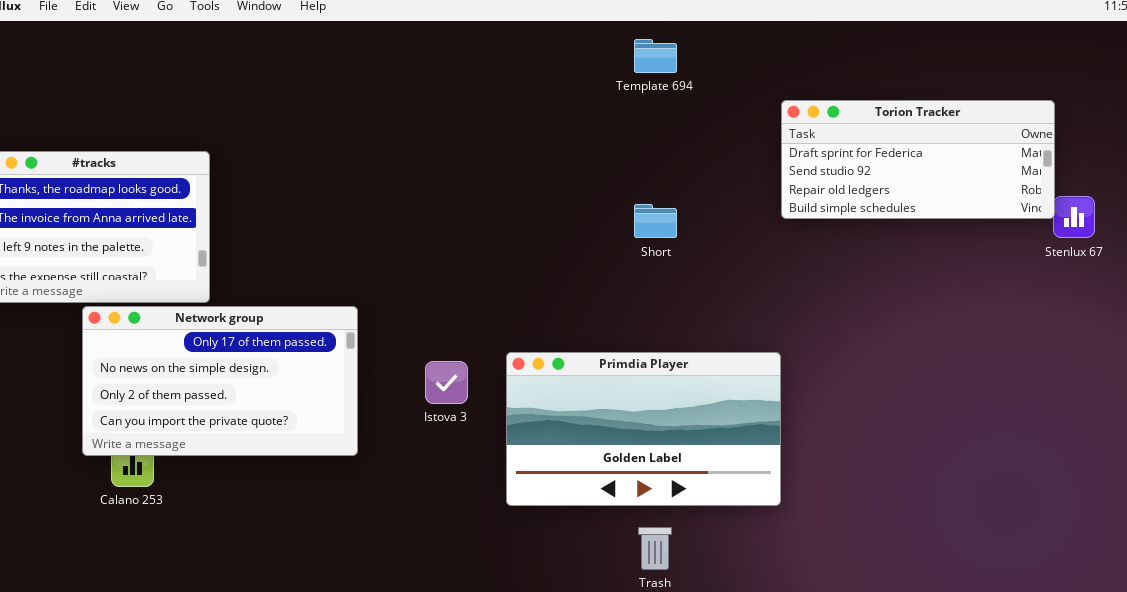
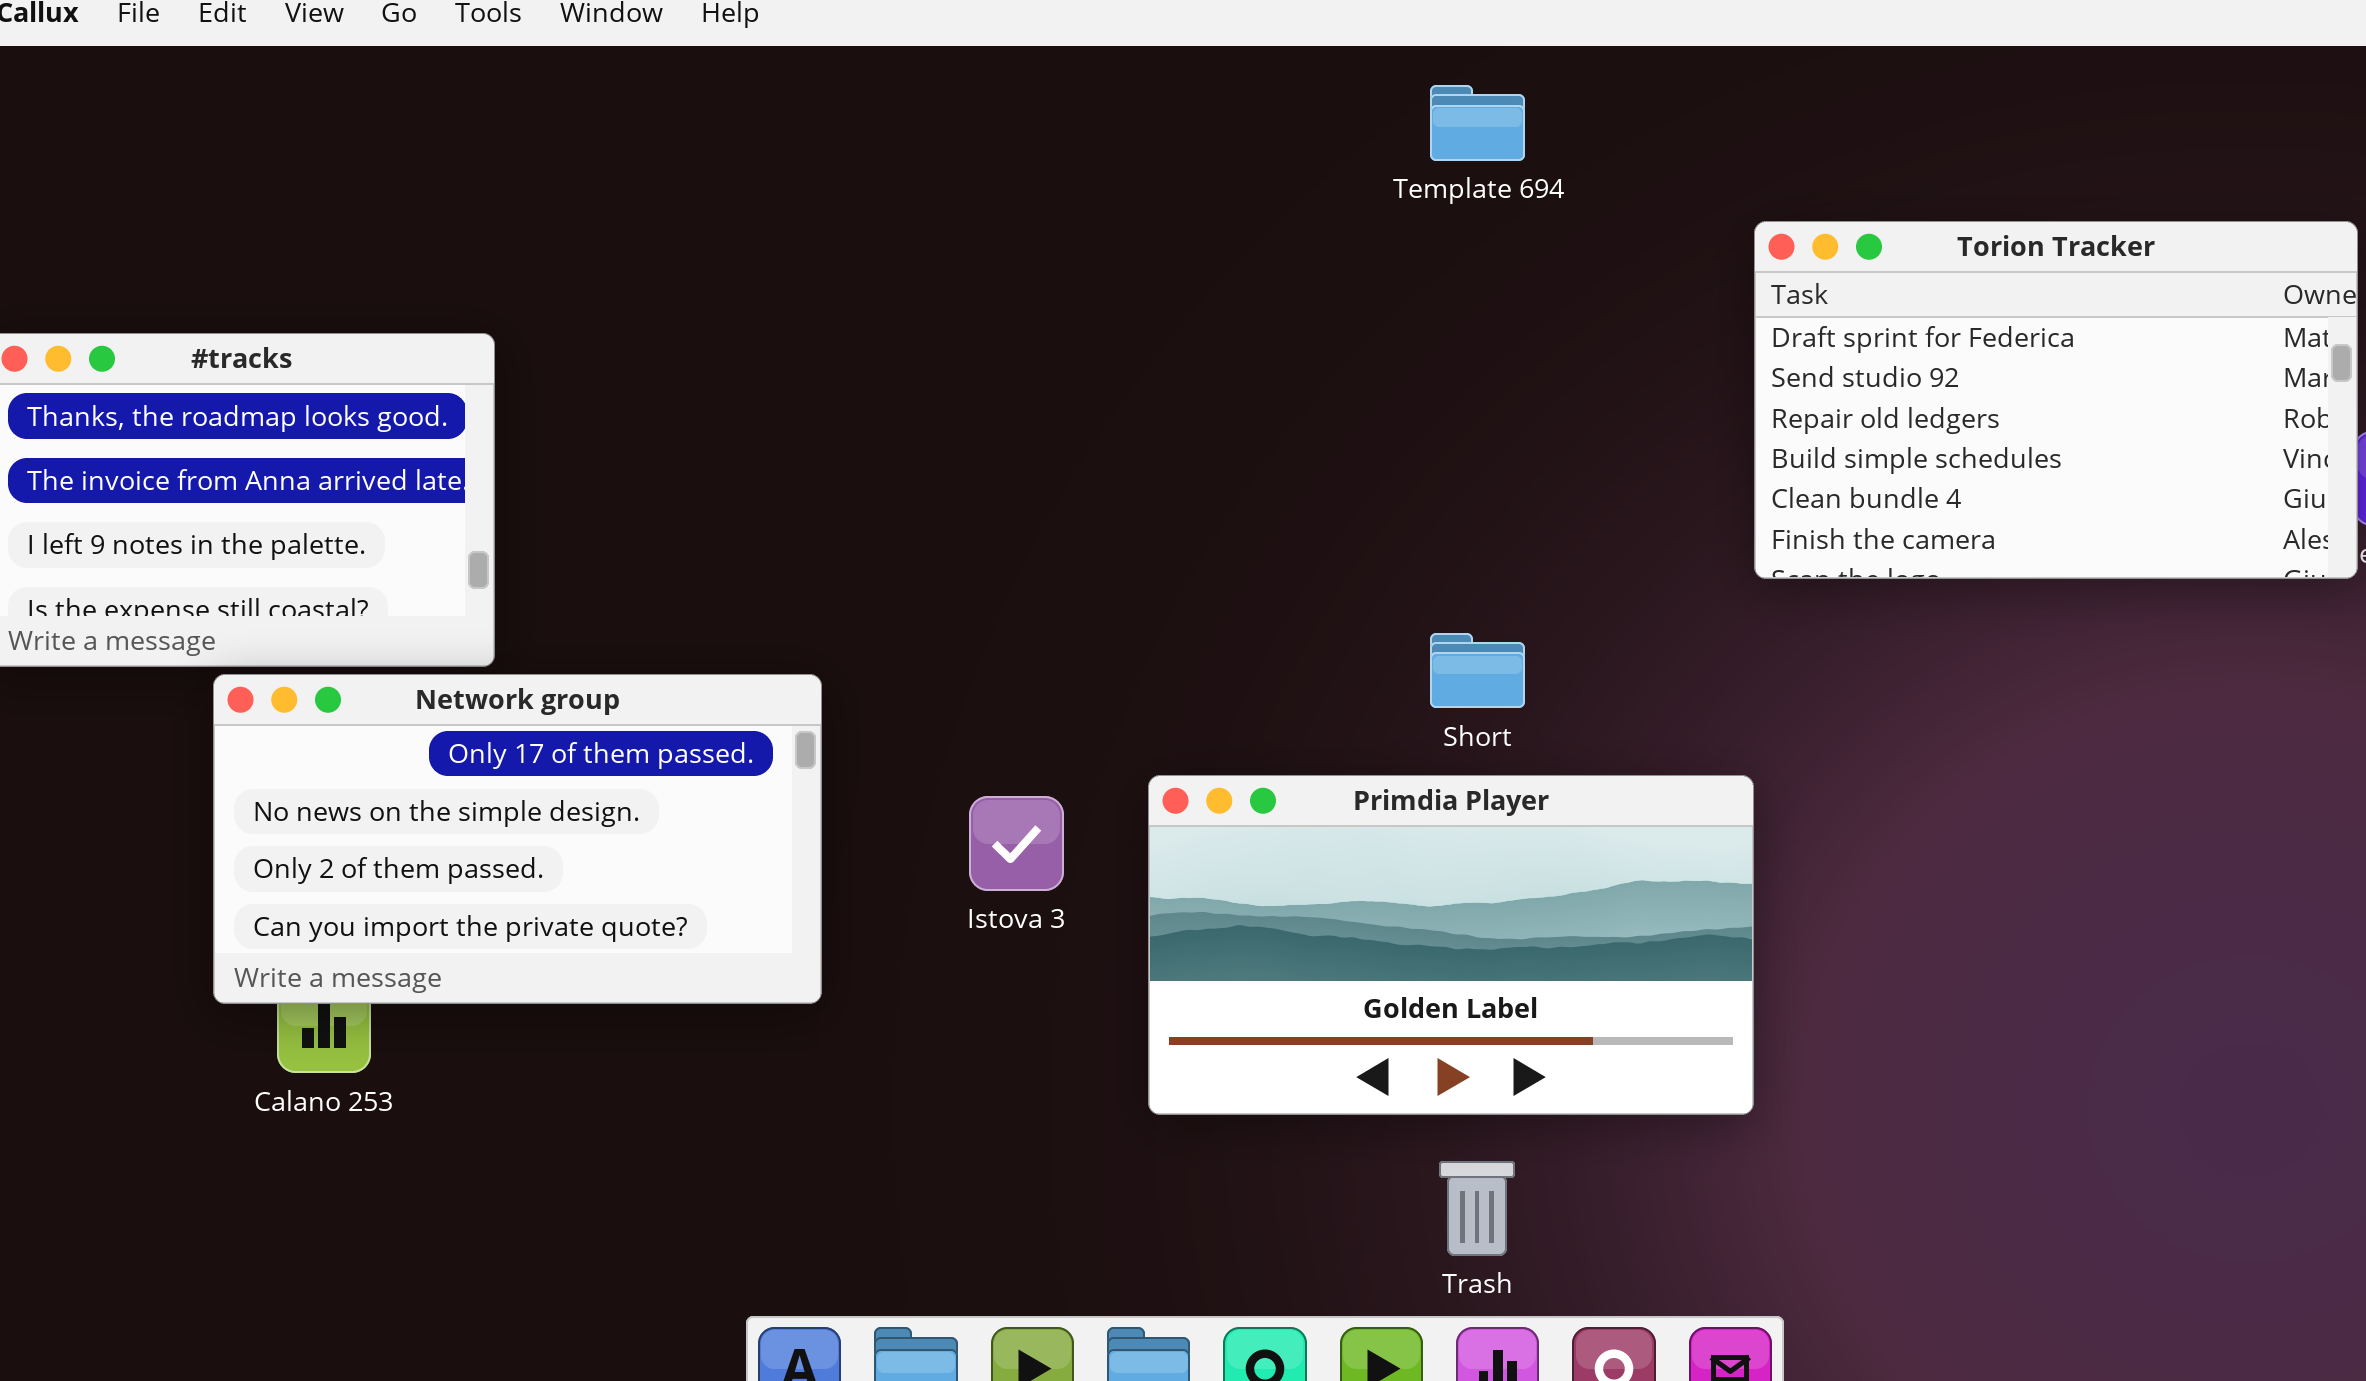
Torion Tracker: [781,100,1055,219] -> [1754,221,2358,579], resized
Short: [634,204,677,238] -> [1430,633,1525,708], moved

